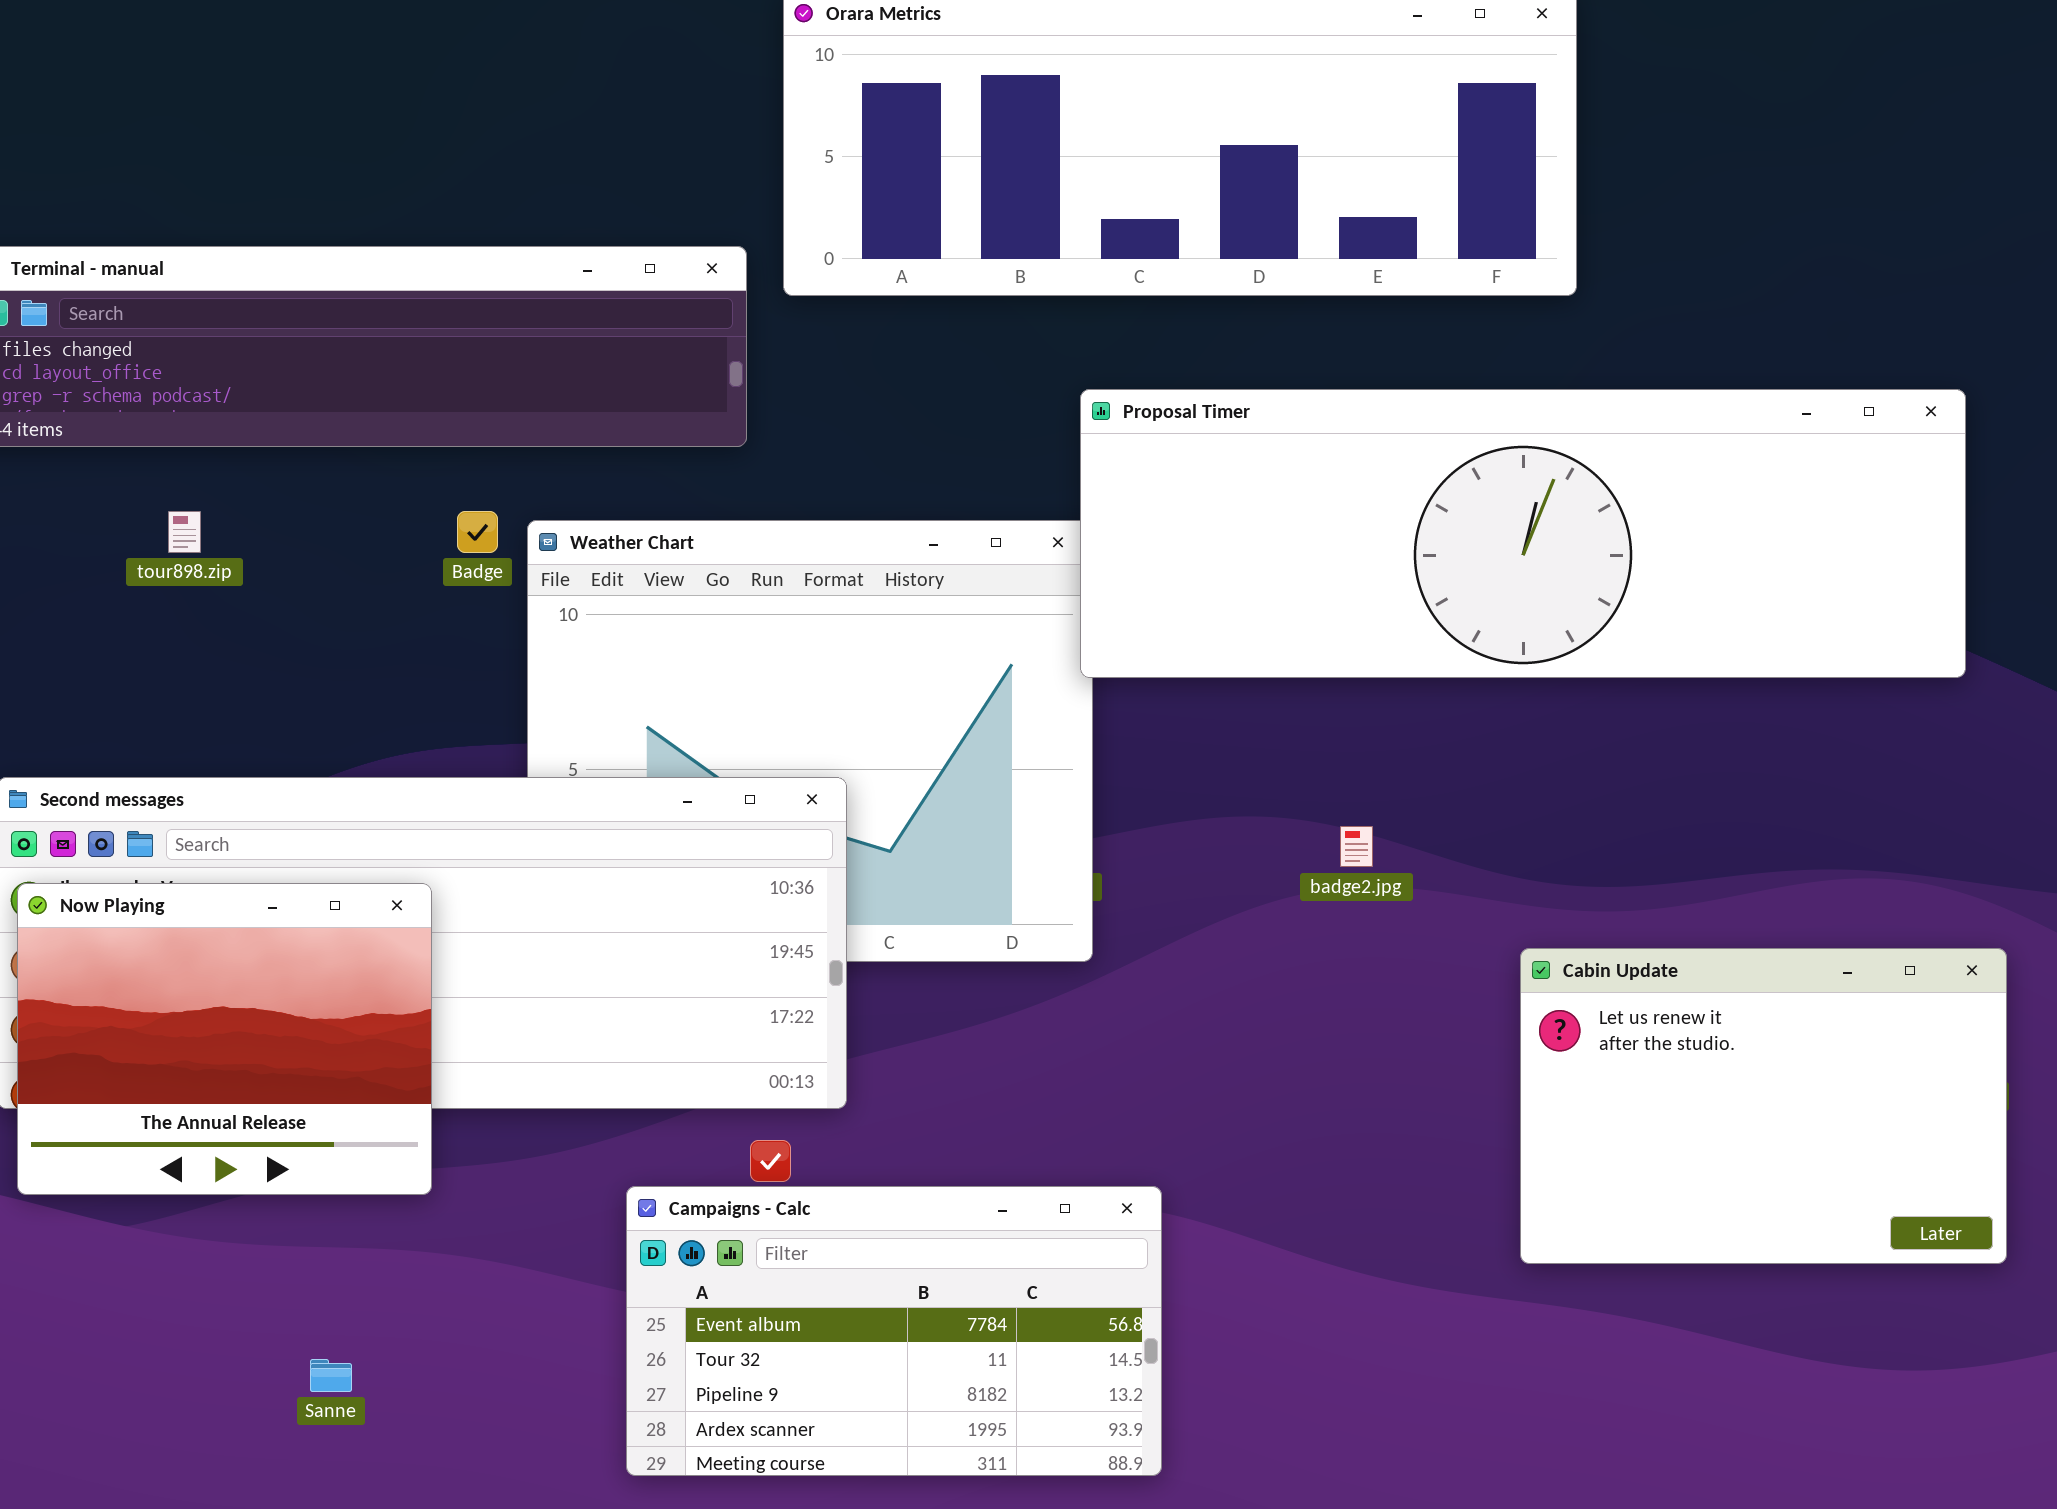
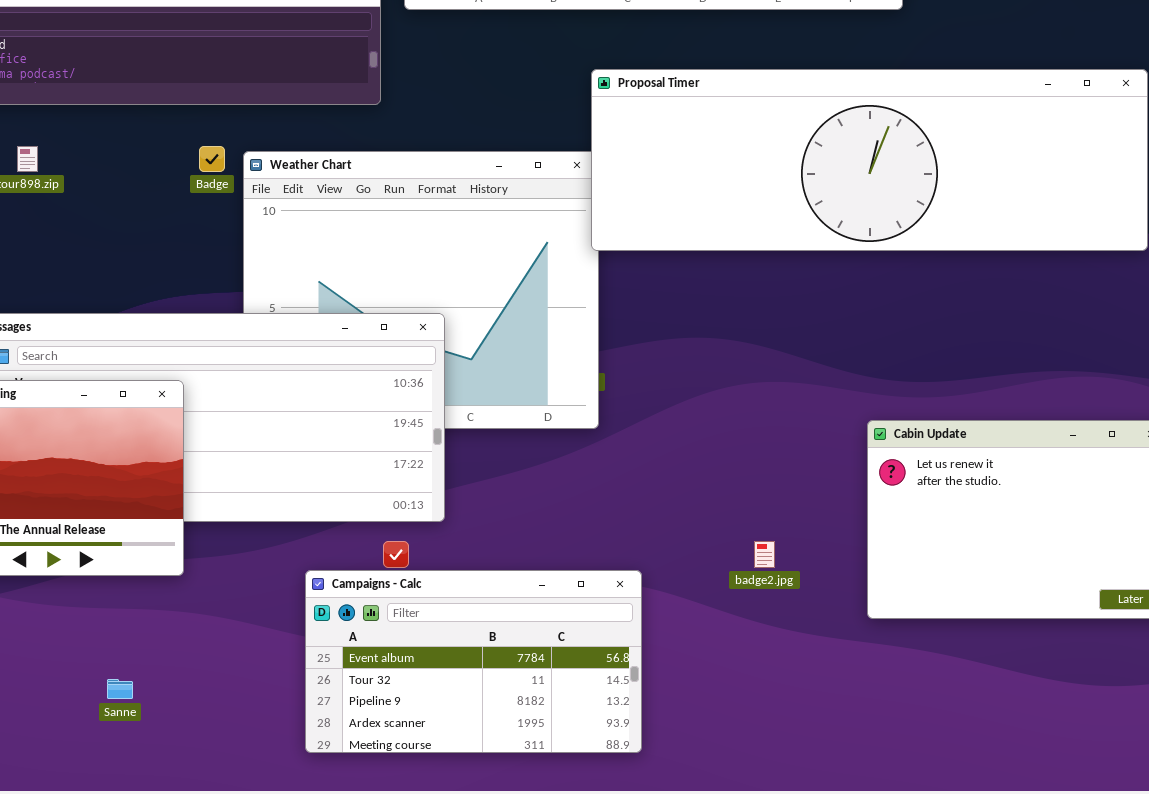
badge2.jpg: [1340,826,1373,867] -> [754,541,775,568], moved

